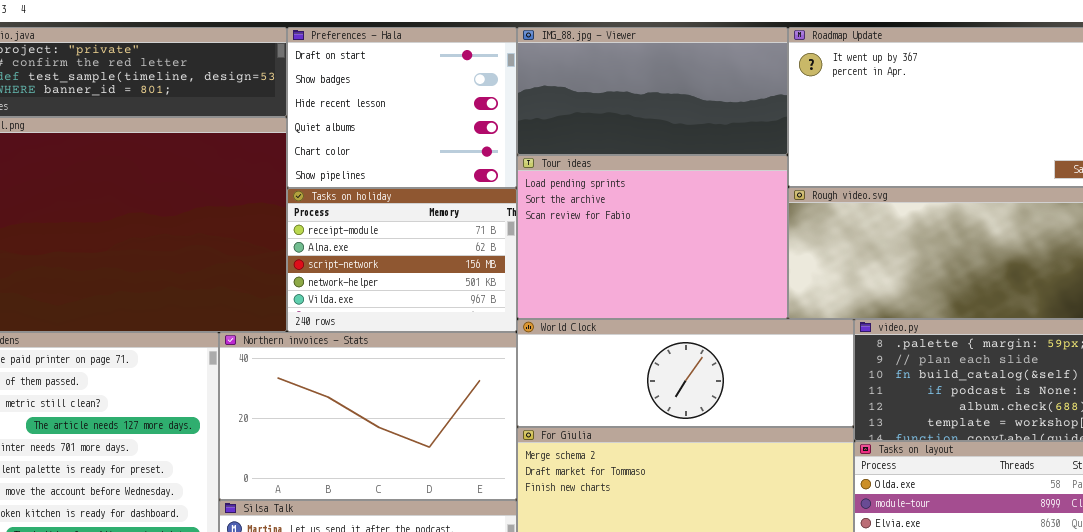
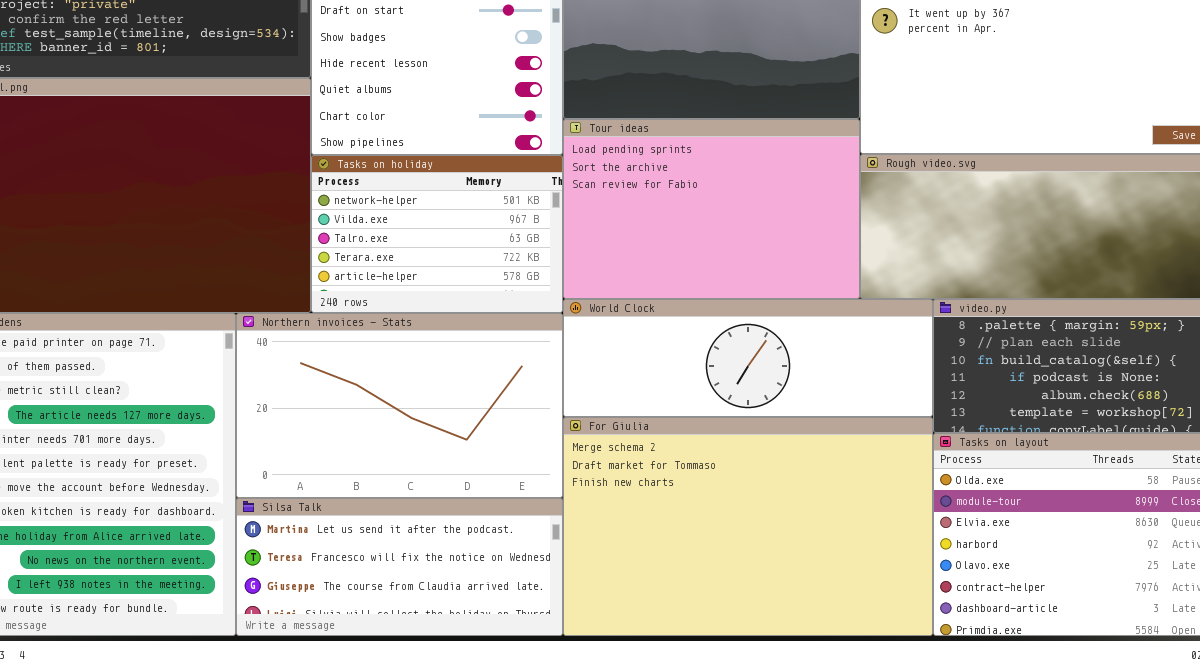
Tasks on holiday: [287,188,517,332] -> [311,155,563,313], scrolled down 3 rows

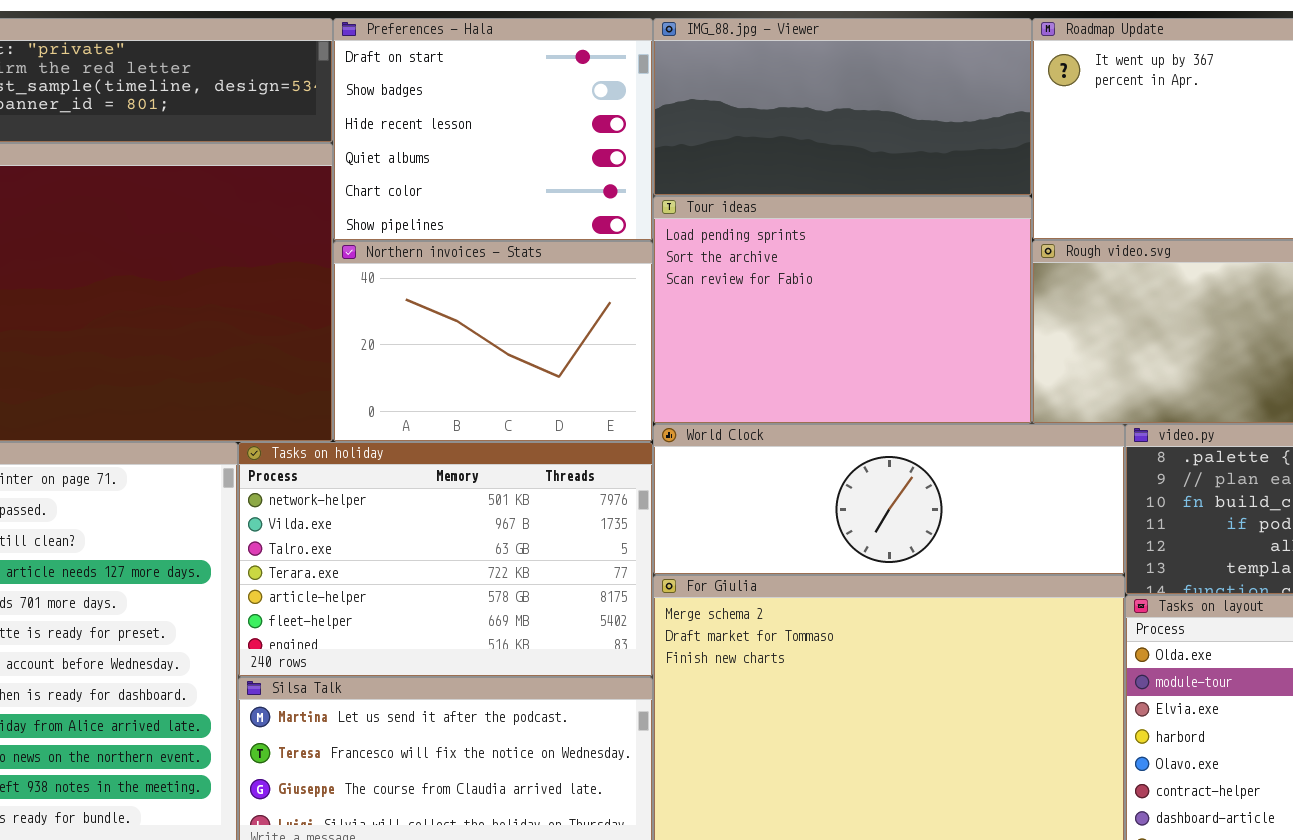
Tasks on holiday: [311,155,563,313] -> [238,442,653,677], moved, resized
Northern invoices - Stats: [236,313,563,498] -> [333,241,653,442], moved, resized

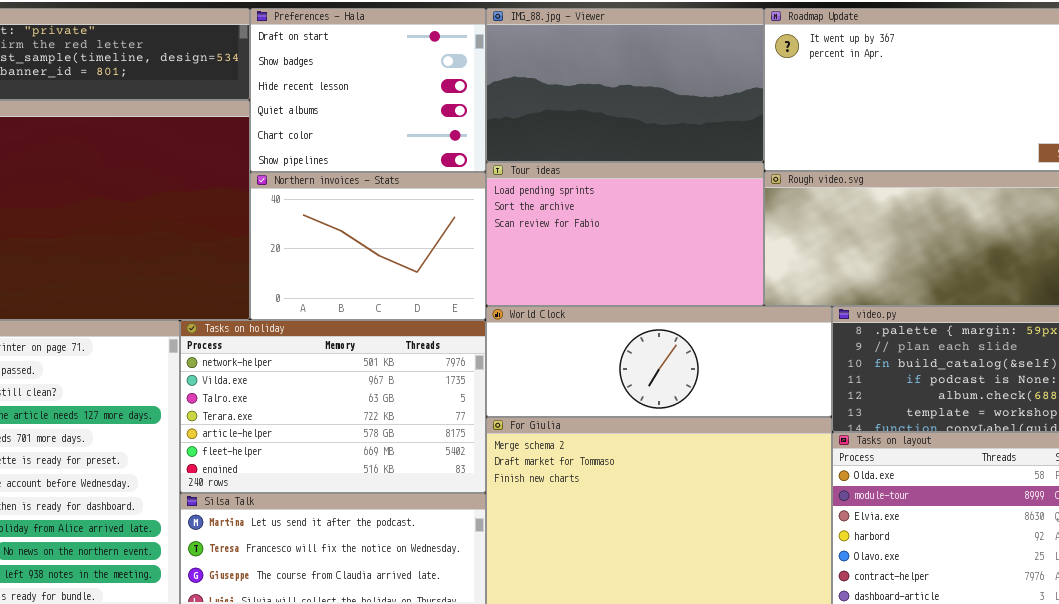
IMG_88.jpg - Viewer: [653,18,1032,196] -> [486,8,764,162], resized
Tour ideas: [653,196,1032,424] -> [486,162,764,306], resized

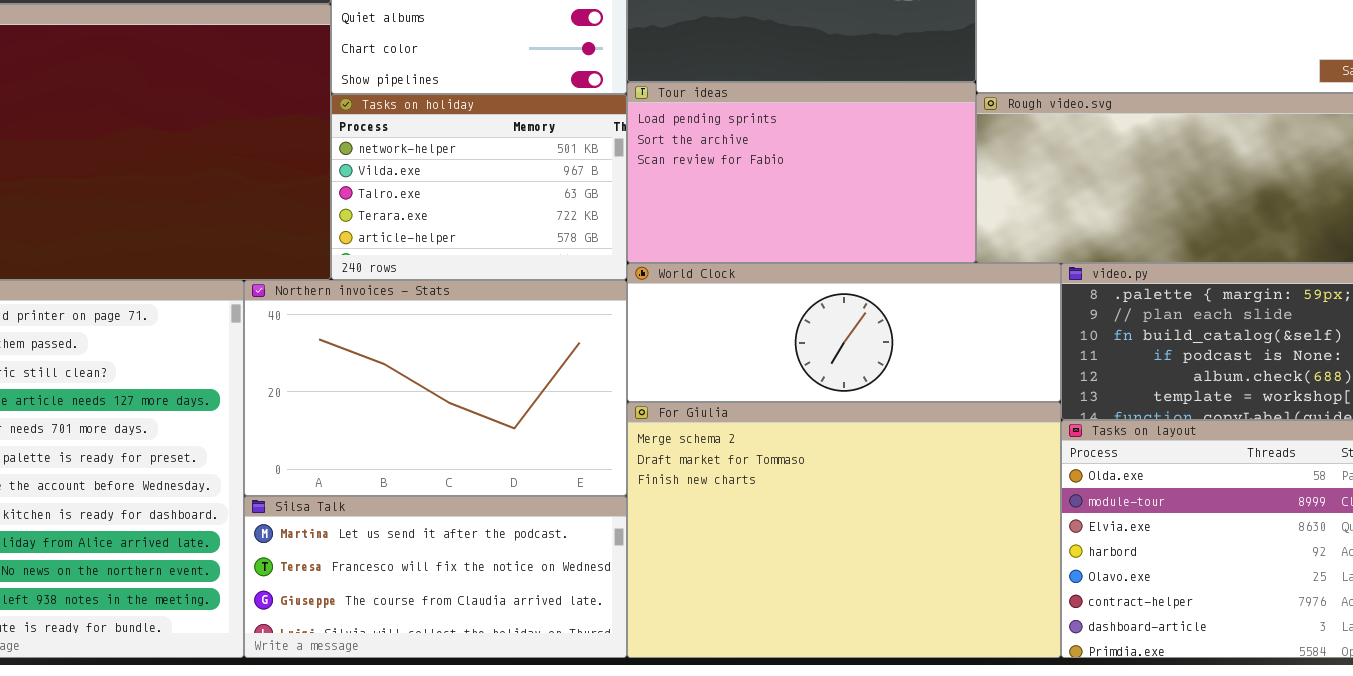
Northern invoices - Stats: [250,172,486,320] -> [244,280,627,496], moved, resized
Tasks on holiday: [180,320,486,493] -> [331,94,627,280], moved, resized

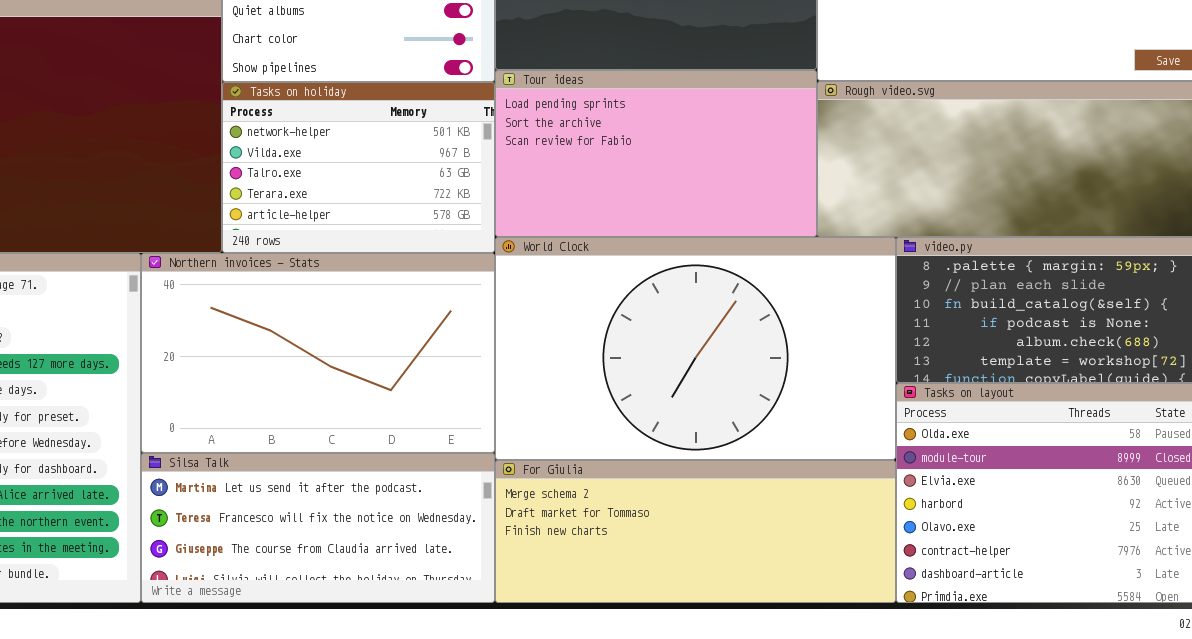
World Clock: [627,263,1061,402] -> [495,237,896,460], resized
For Giulia: [627,402,1061,658] -> [495,460,896,603], resized

